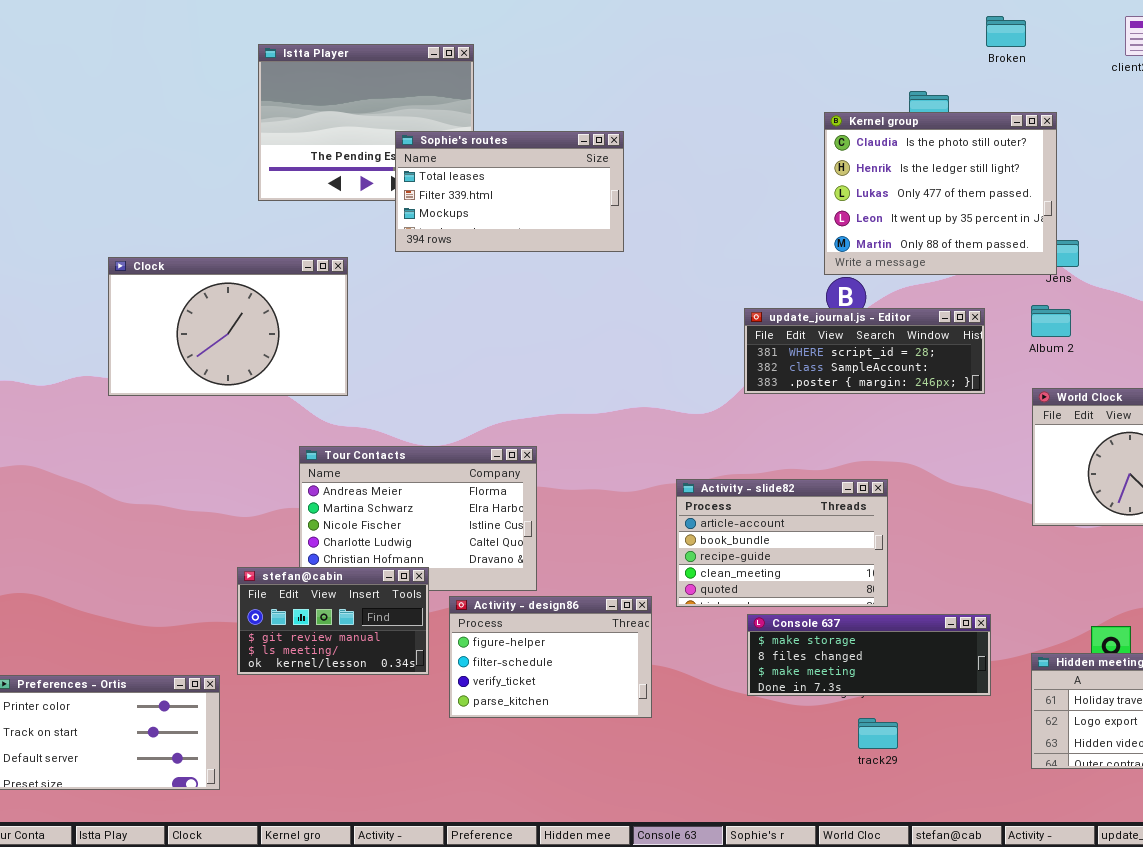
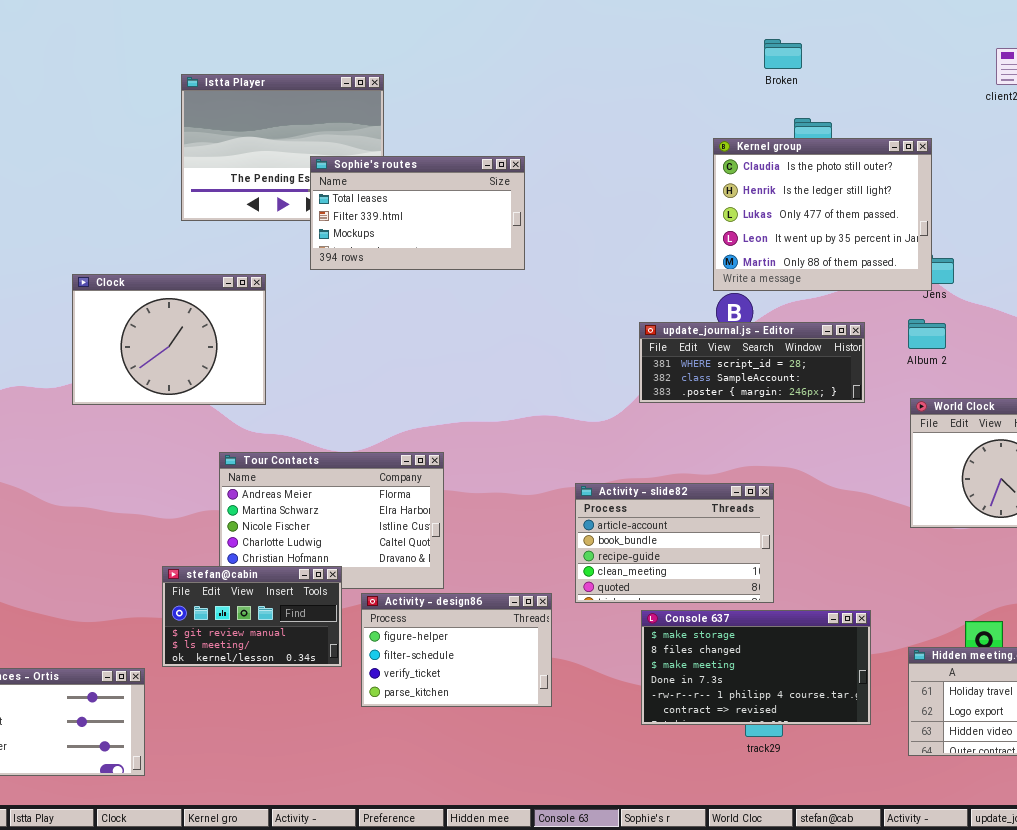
Broken: [986,16,1026,47] -> [764,39,802,69], moved
Clock: [108,257,348,396] -> [72,274,266,405], resized
Console 637: [747,614,991,696] -> [641,610,871,725], resized

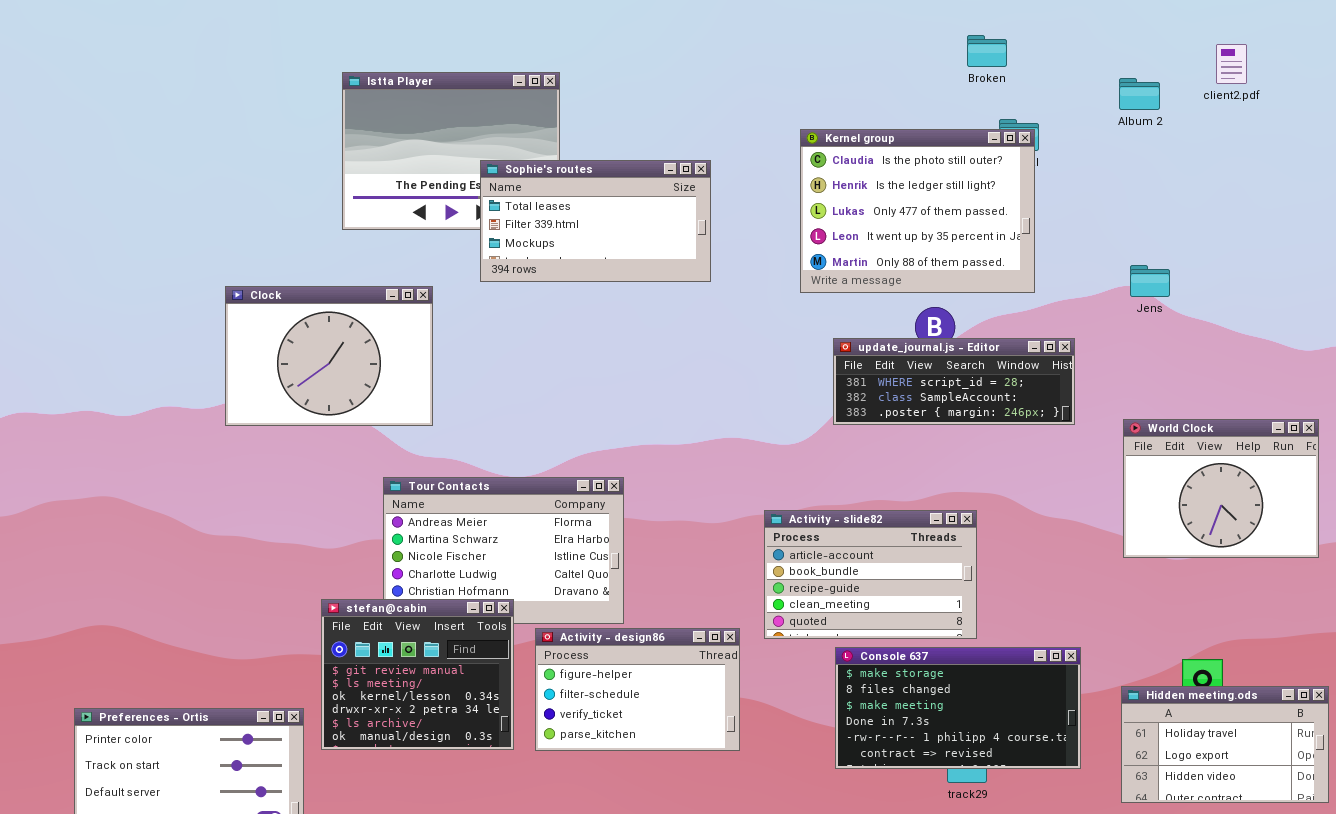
Kernel group: [713,138,932,291] -> [800,129,1035,293], moved
Album 2: [908,319,946,349] -> [1119,78,1160,110], moved
stefan@cabin: [162,566,342,667] -> [321,599,514,750], resized

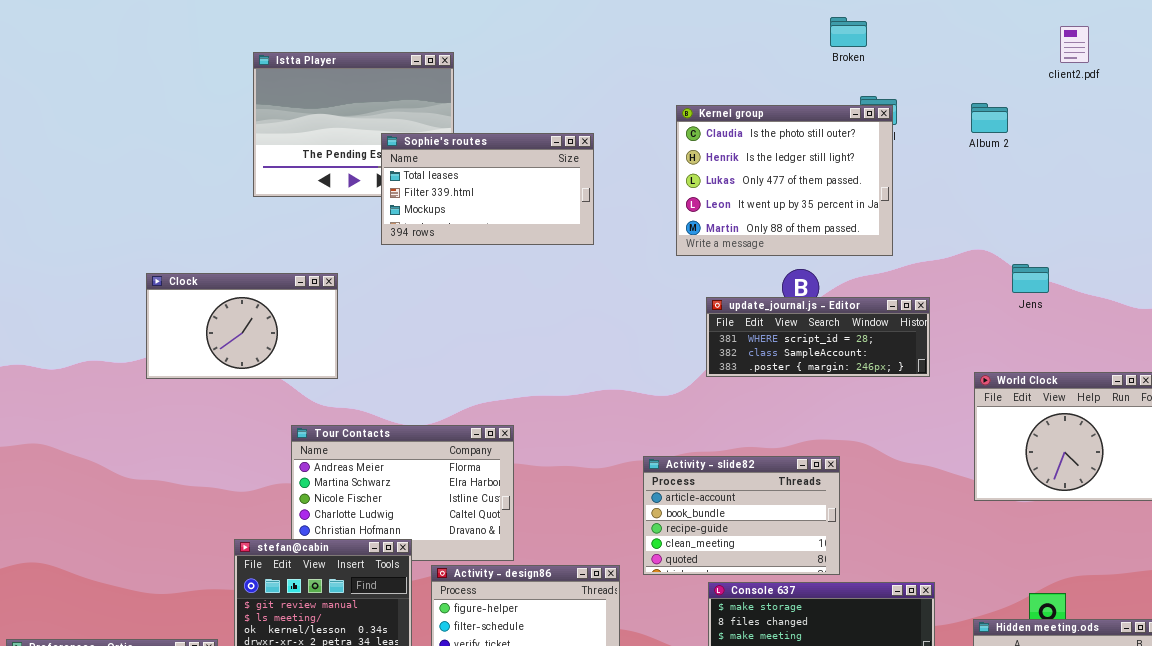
Album 2: [1119,78,1160,110] -> [971,103,1008,133], moved
Jens: [1130,265,1170,297] -> [1012,264,1049,293], moved
Clock: [225,286,433,426] -> [146,273,338,379], resized

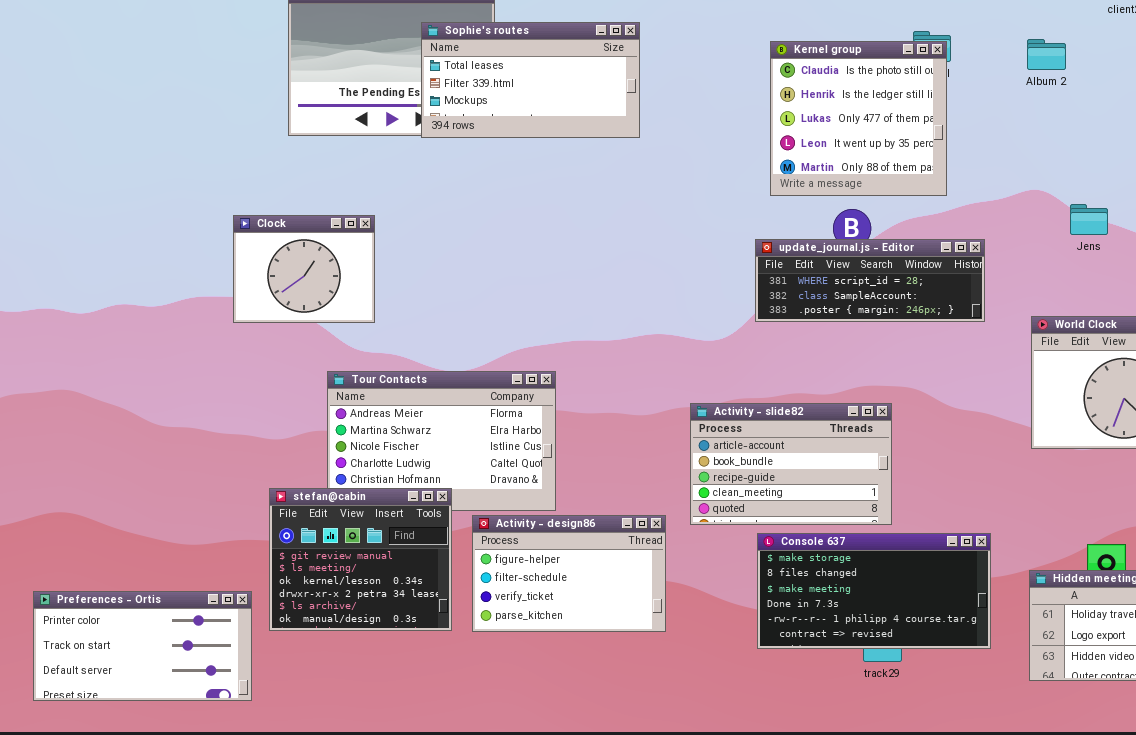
Kernel group: [676,105,893,256] -> [770,41,947,196], resized
Sophie's routes: [381,133,594,245] -> [421,22,640,138], moved
Clock: [146,273,338,379] -> [233,215,375,323], resized

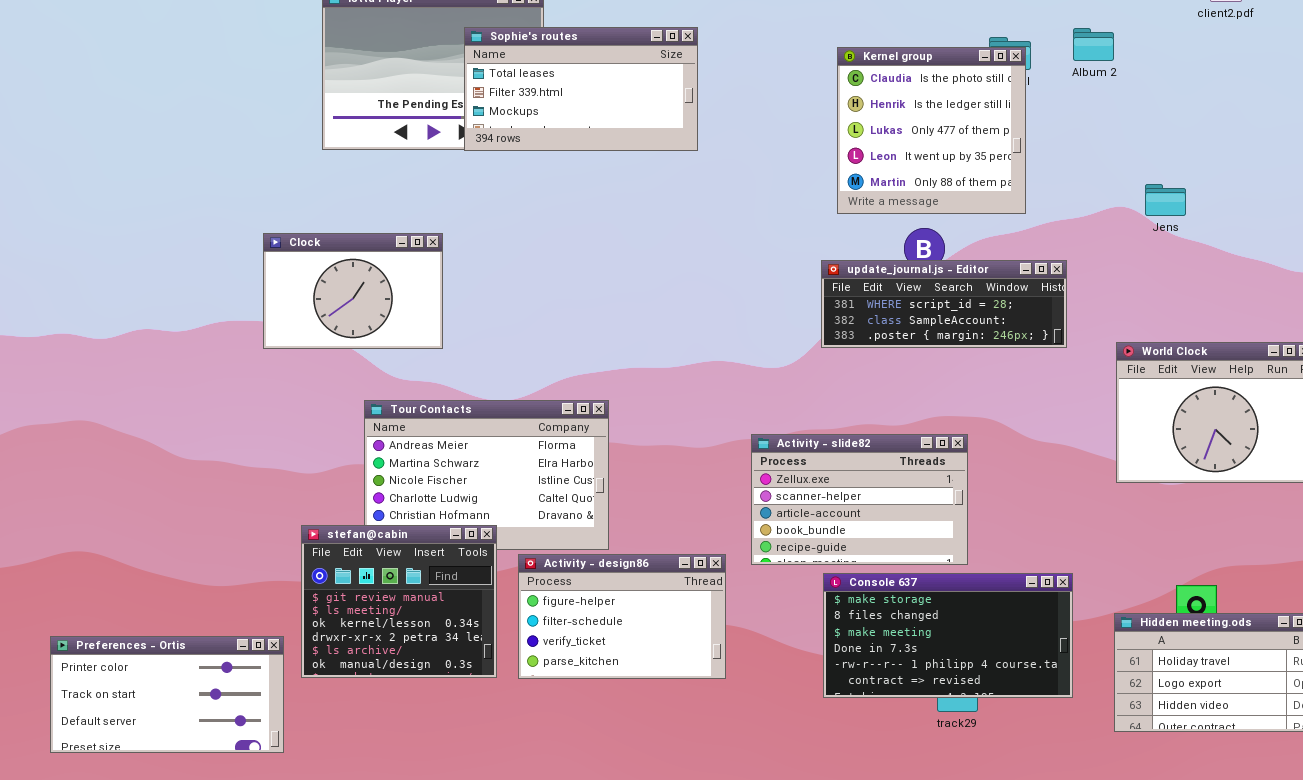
Album 2: [1027,39,1066,70] -> [1073,28,1114,61], moved
Jens: [1070,204,1108,235] -> [1145,184,1186,216], moved
Clock: [233,215,375,323] -> [263,233,443,349], resized
Activity - slide82: [690,403,892,525] -> [751,434,968,565], scrolled up 2 rows

